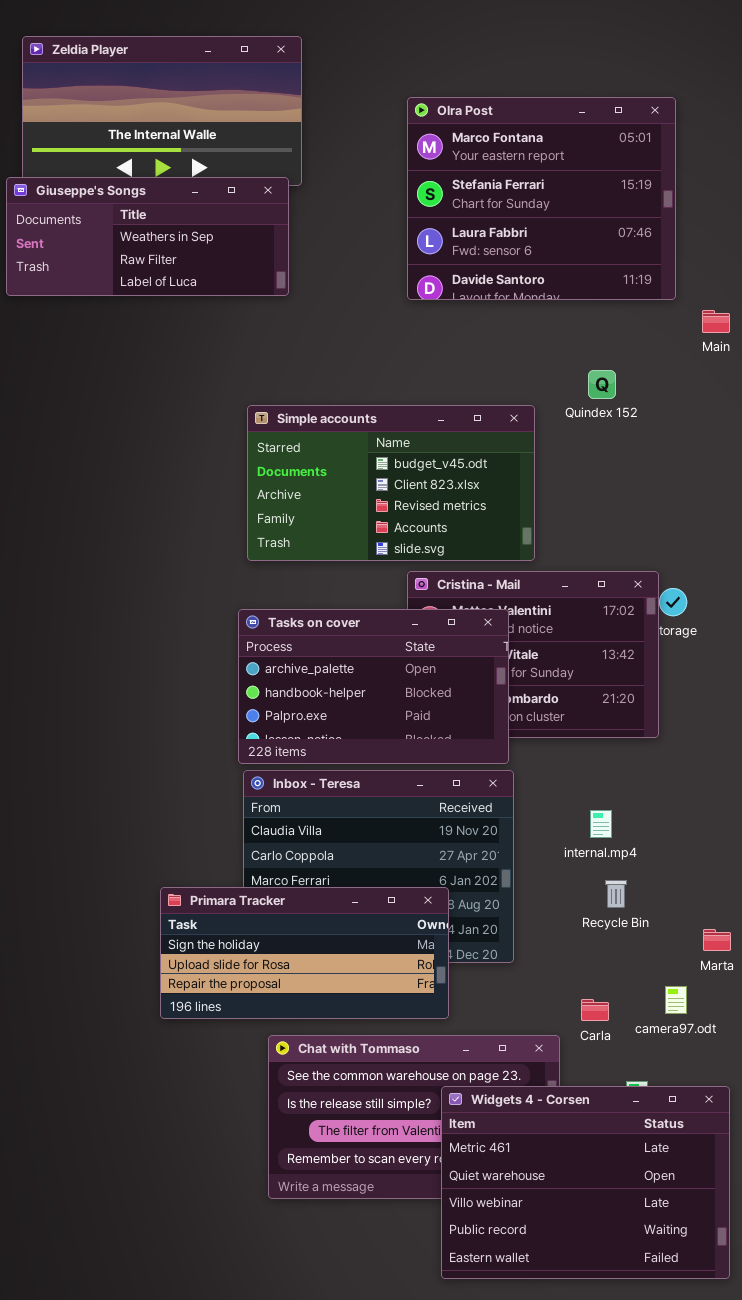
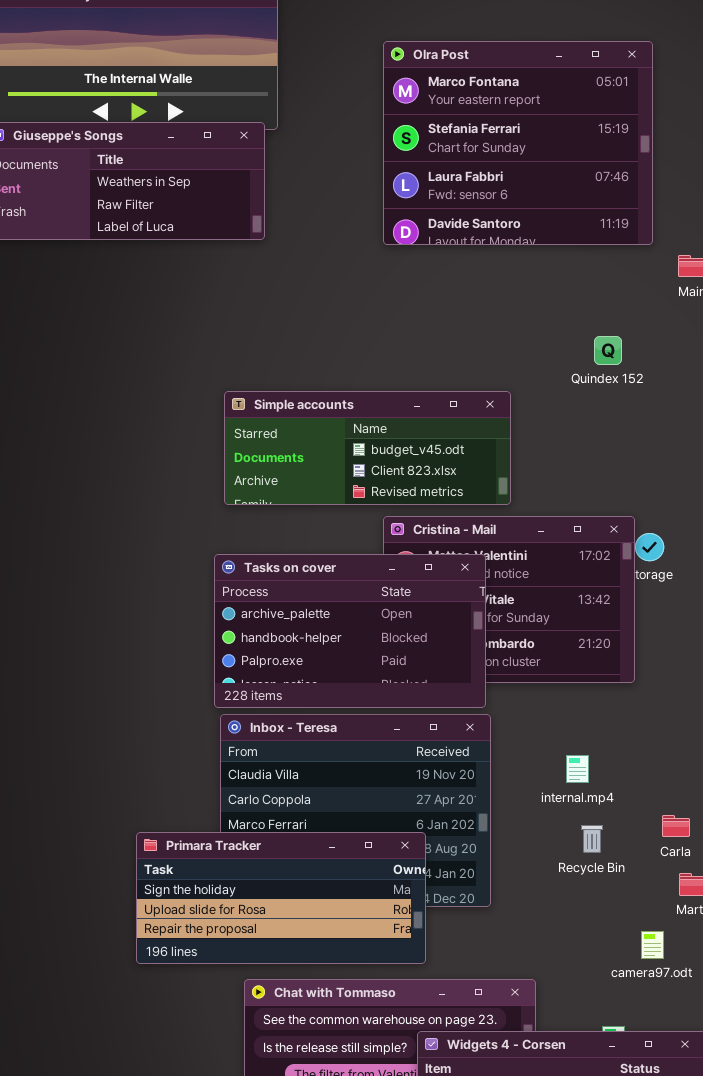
Quindex 152: [588,370,616,399] -> [594,336,622,365], moved
Simple accounts: [247,405,535,561] -> [224,391,511,505], resized
Carla: [581,999,609,1021] -> [662,815,690,837], moved

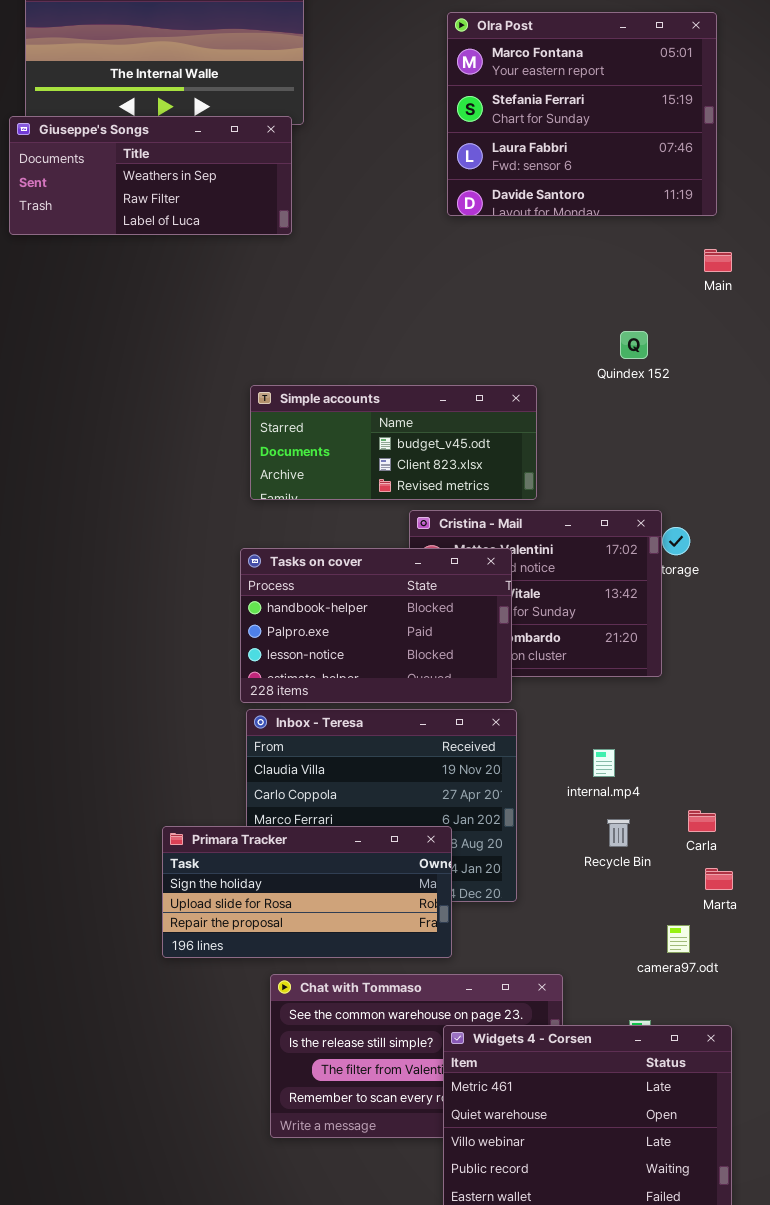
Olra Post: [383,41,653,245] -> [447,12,717,216], moved
Tasks on cover: [214,554,486,708] -> [240,548,512,703], scrolled down 1 row

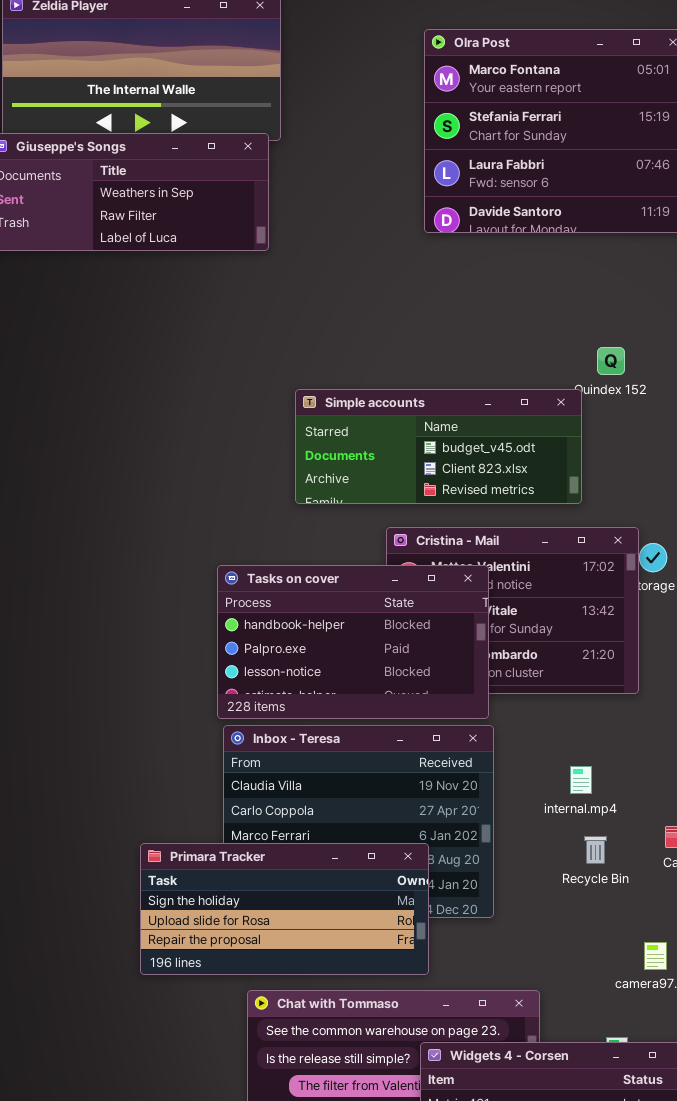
Simple accounts: [250,385,537,500] -> [295,389,582,504], moved

